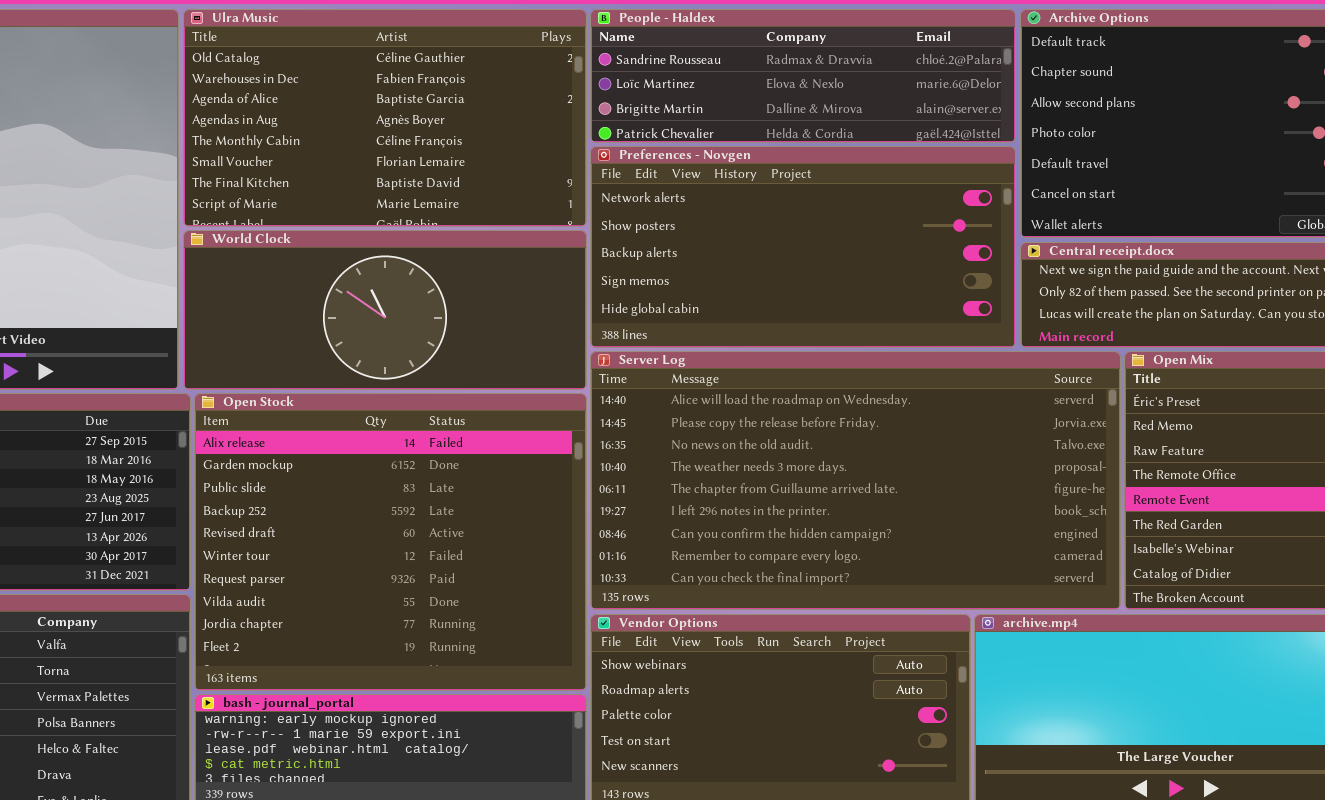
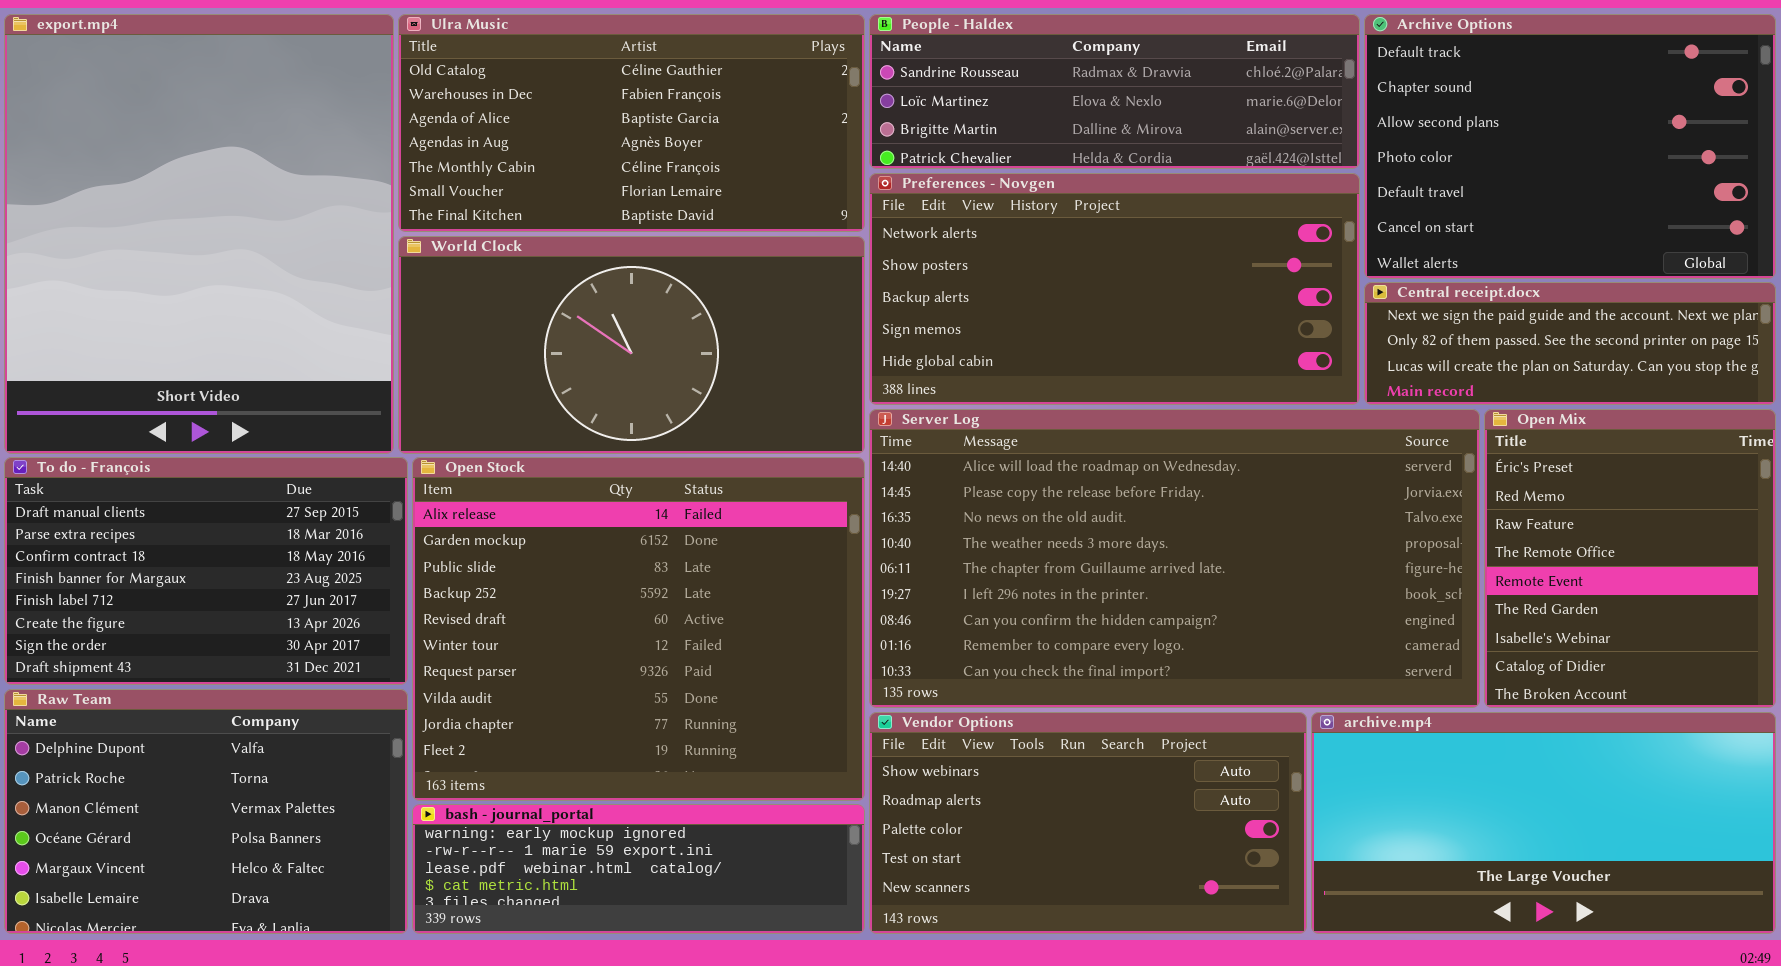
Ulra Music: [183,9,587,227] -> [398,14,865,232], resized
World Clock: [183,230,587,390] -> [398,236,865,454], resized

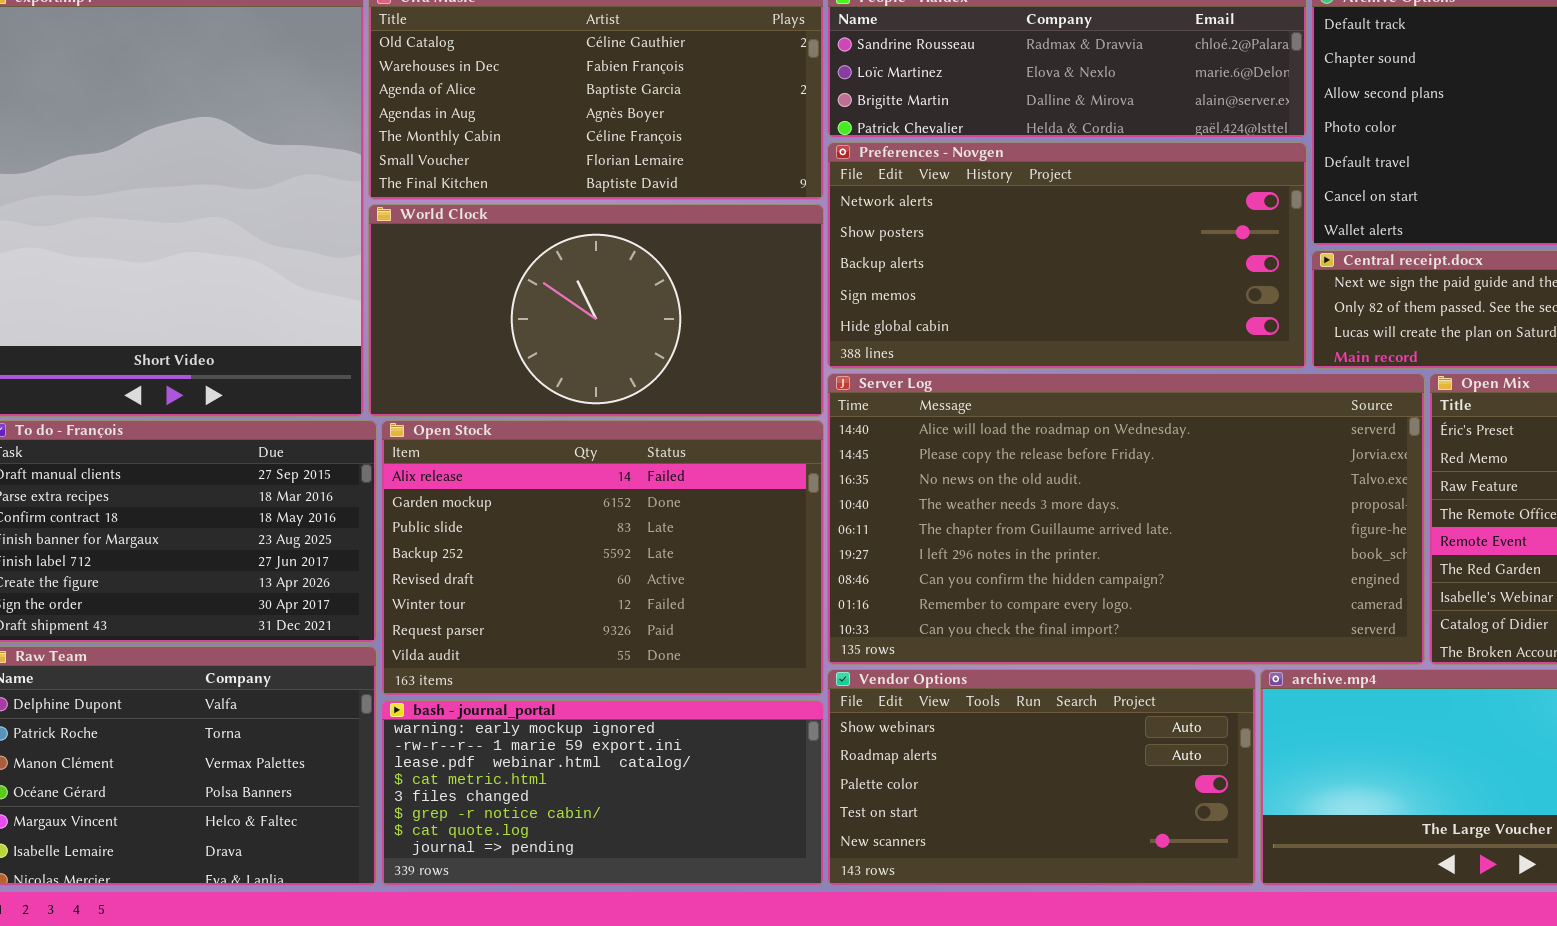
Open Stock: [412,457,865,801] -> [381,420,824,696], resized
bash - journal_portal: [412,804,865,934] -> [381,700,824,886], resized

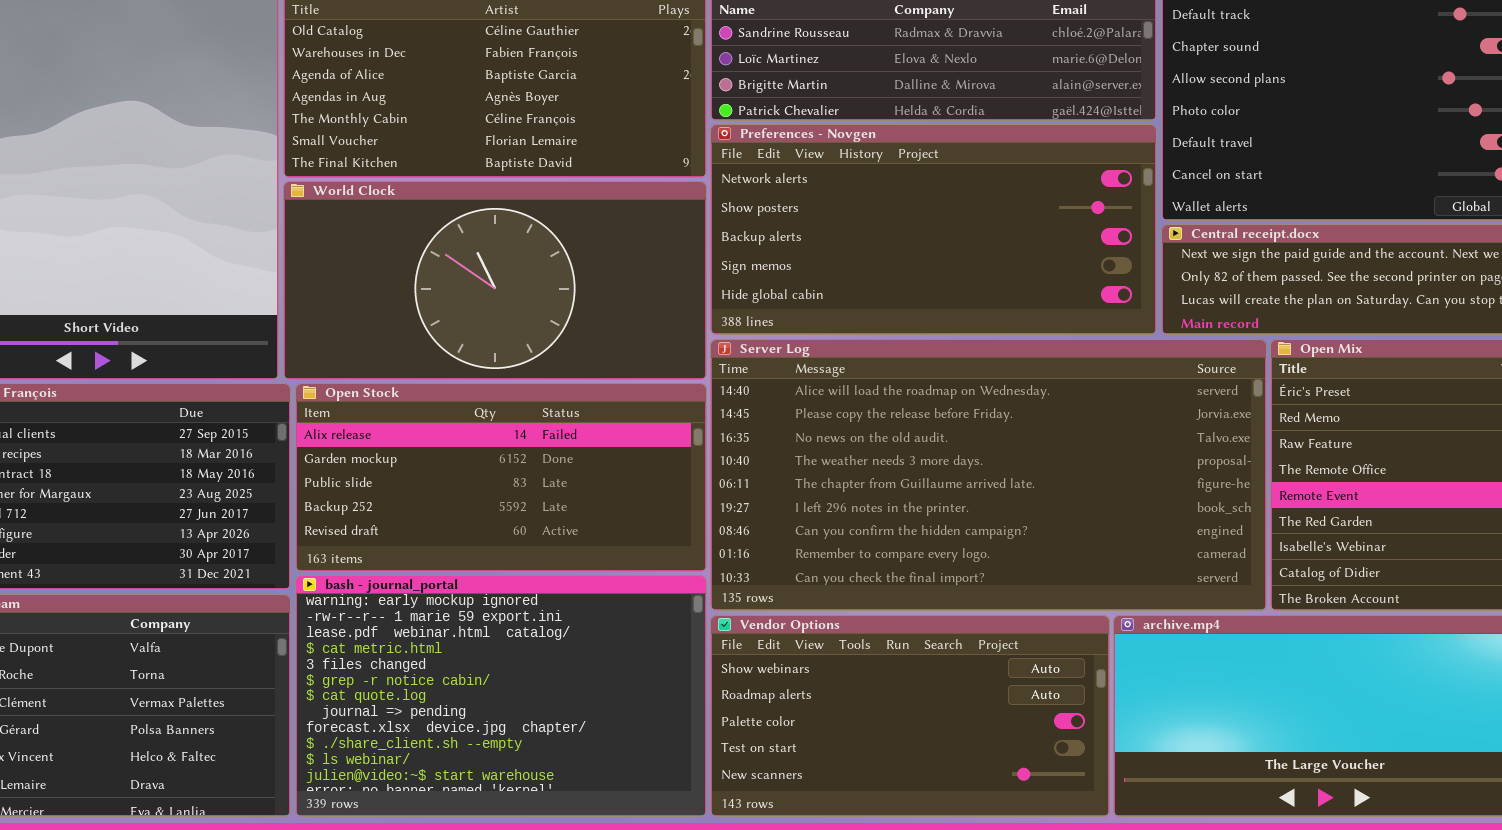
Open Stock: [381,420,824,696] -> [295,383,707,572], resized
bash - journal_portal: [381,700,824,886] -> [295,575,707,817], resized

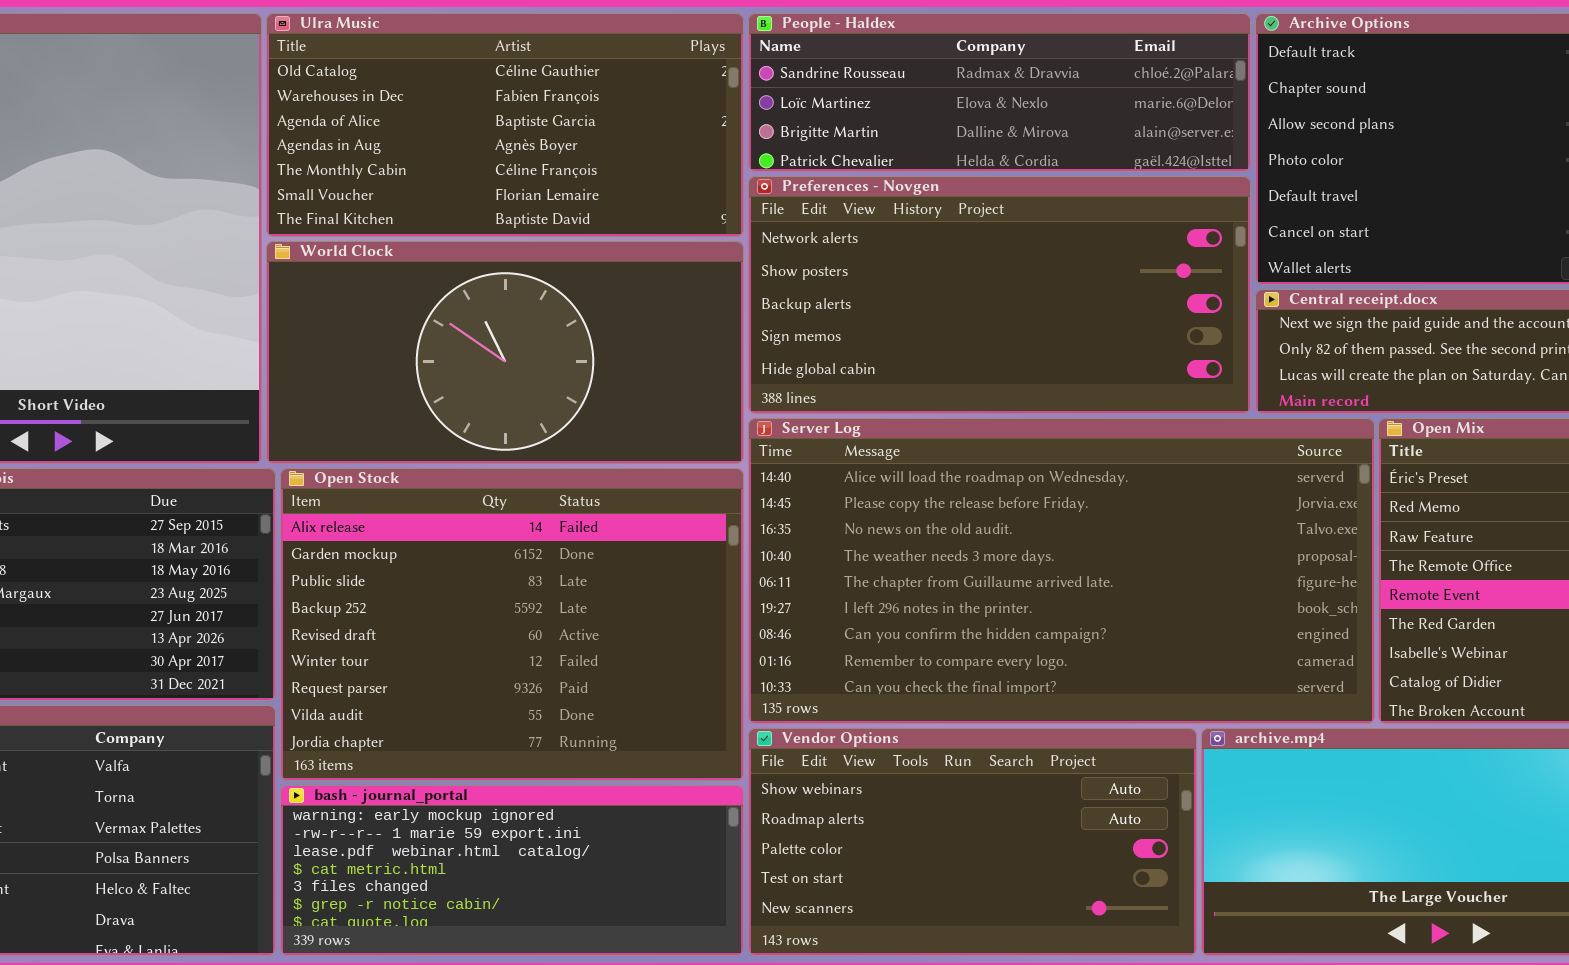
Open Stock: [295,383,707,572] -> [280,468,744,781], resized
bash - journal_portal: [295,575,707,817] -> [280,785,744,956], resized

